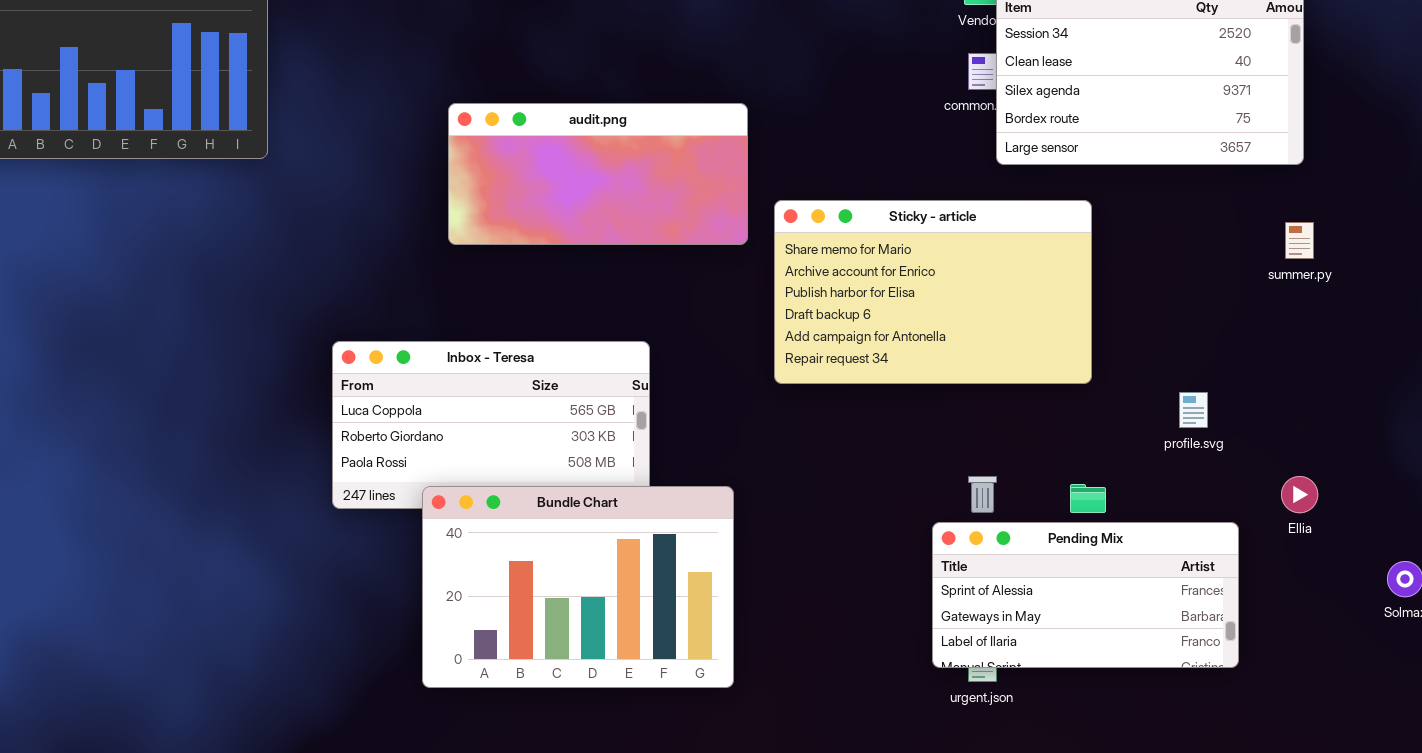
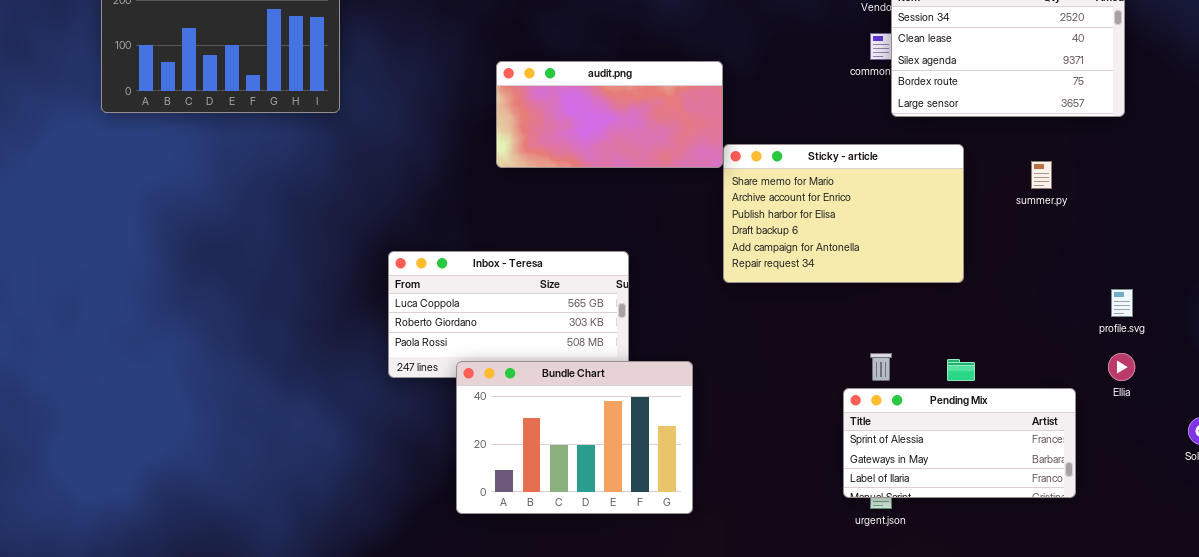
audit.png: [448,103,748,245] -> [496,61,723,168], moved
summer.py: [1285,222,1314,259] -> [1031,161,1052,189], moved
profile.svg: [1179,392,1208,428] -> [1111,289,1133,317], moved

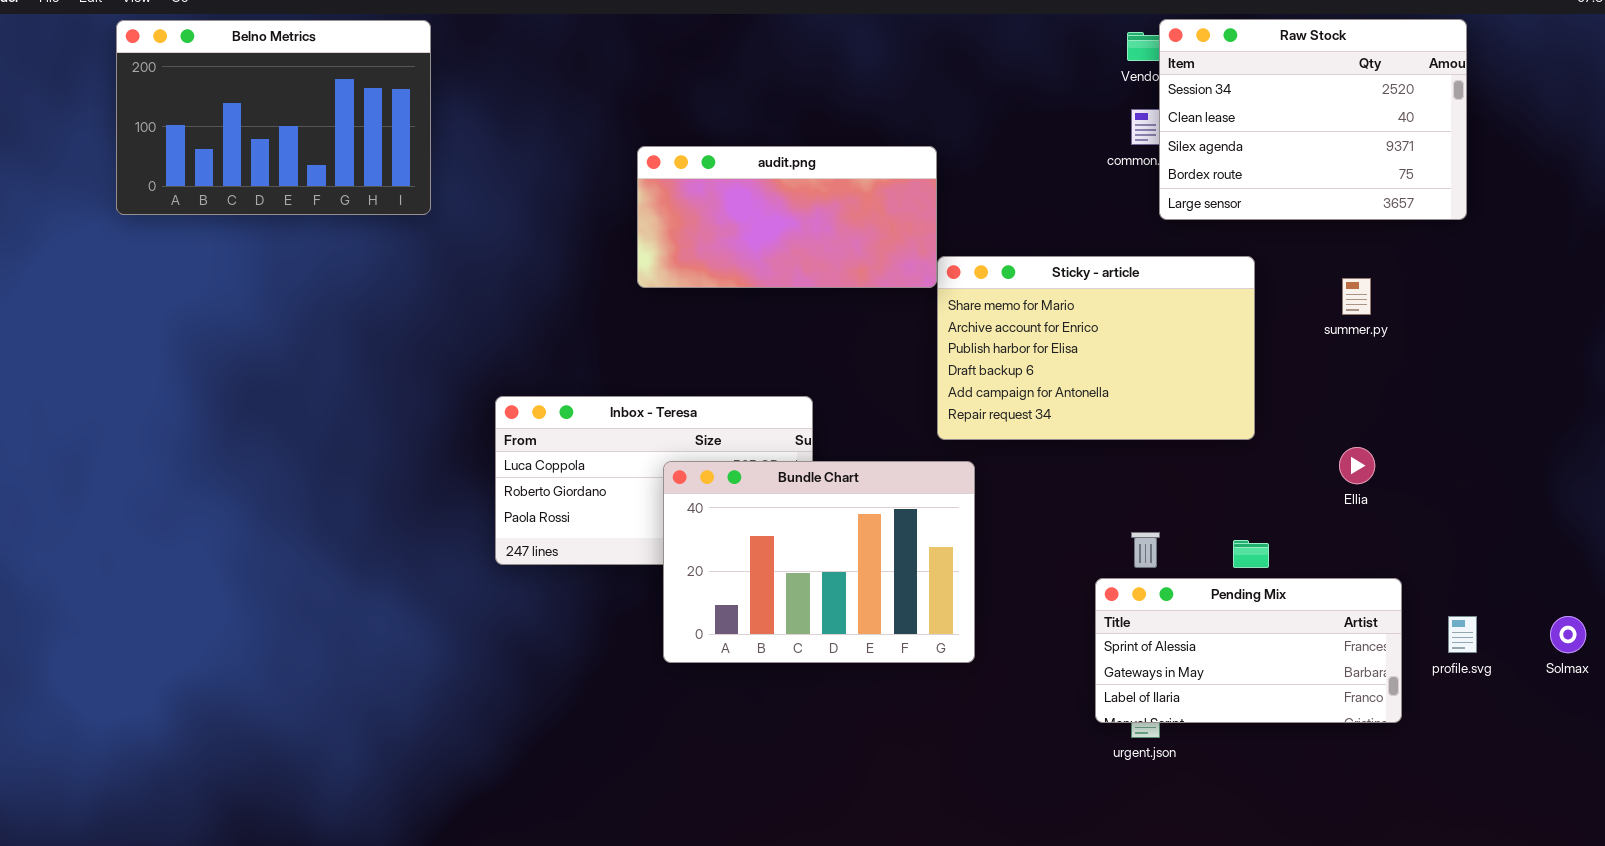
profile.svg: [1111,289,1133,317] -> [1448,616,1477,653], moved
Ellia: [1108,353,1135,381] -> [1339,447,1375,484], moved
Bundle Chart: [456,361,693,514] -> [663,461,975,663], moved

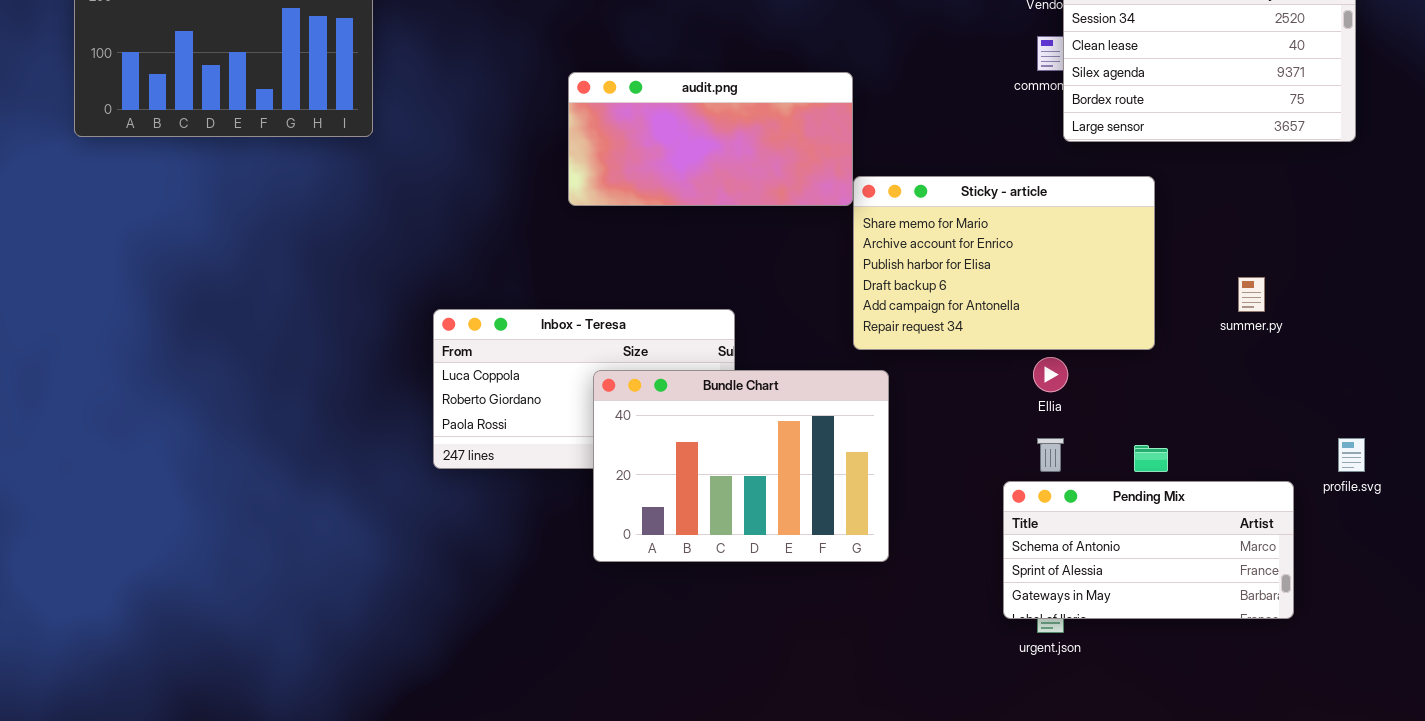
summer.py: [1342,278,1371,315] -> [1238,277,1265,312], moved
Ellia: [1339,447,1375,484] -> [1033,357,1068,392], moved
Pending Mix: [1095,578,1402,723] -> [1003,481,1294,619], scrolled up 1 row
profile.svg: [1448,616,1477,653] -> [1338,438,1365,472], moved

